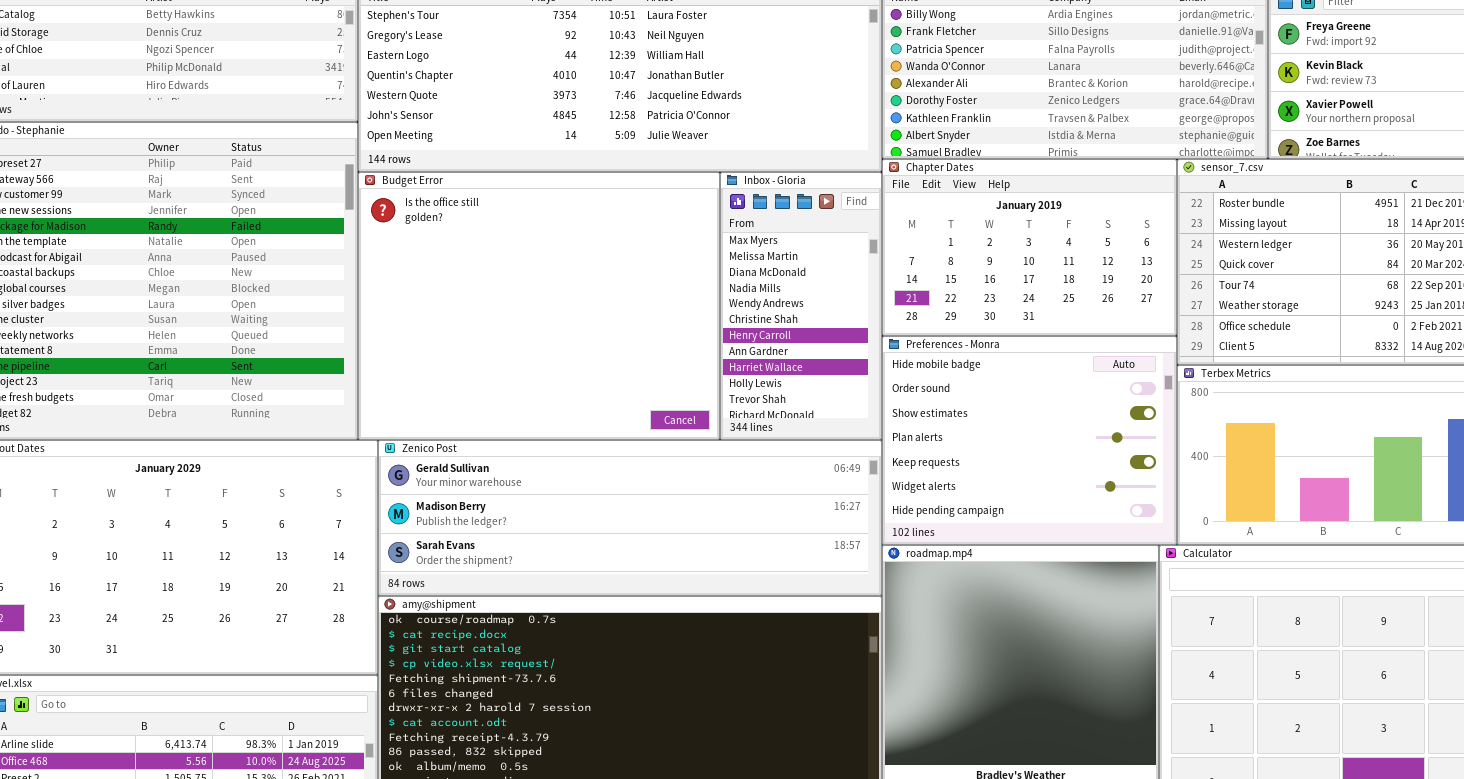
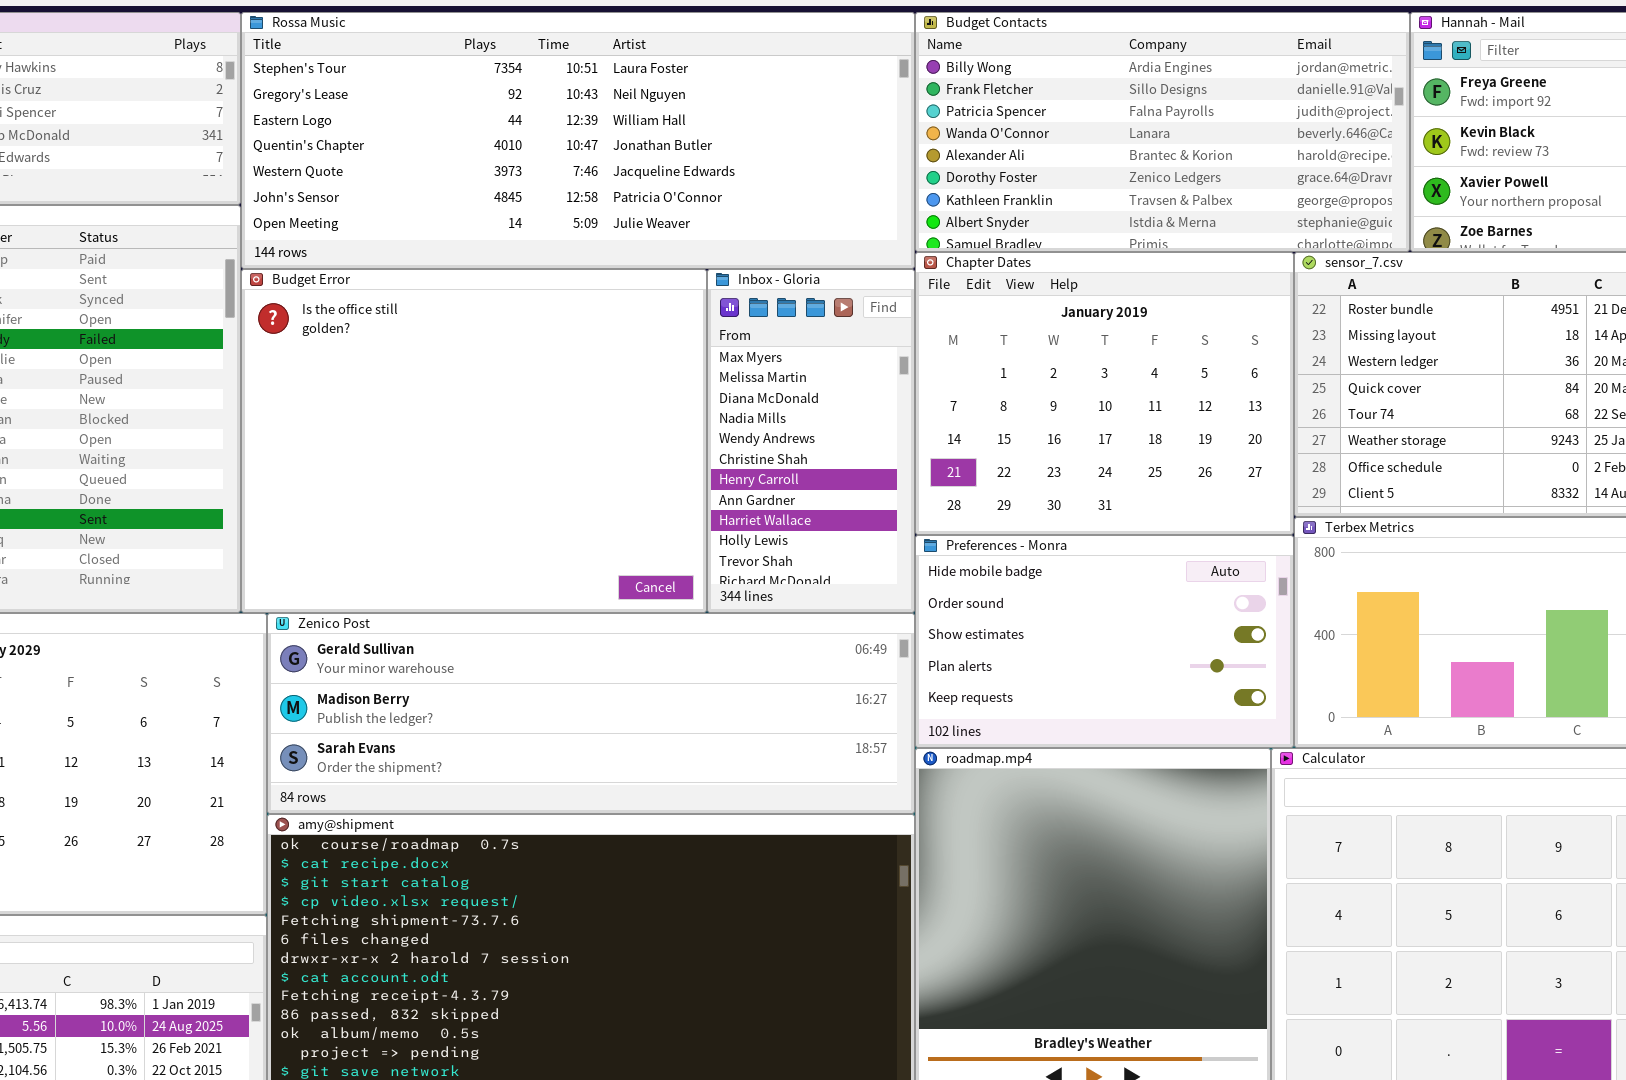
Chapter Dates: [882,159,1177,336] -> [915,252,1294,535], resized
Preferences - Monra: [882,336,1177,545] -> [915,535,1294,748], resized

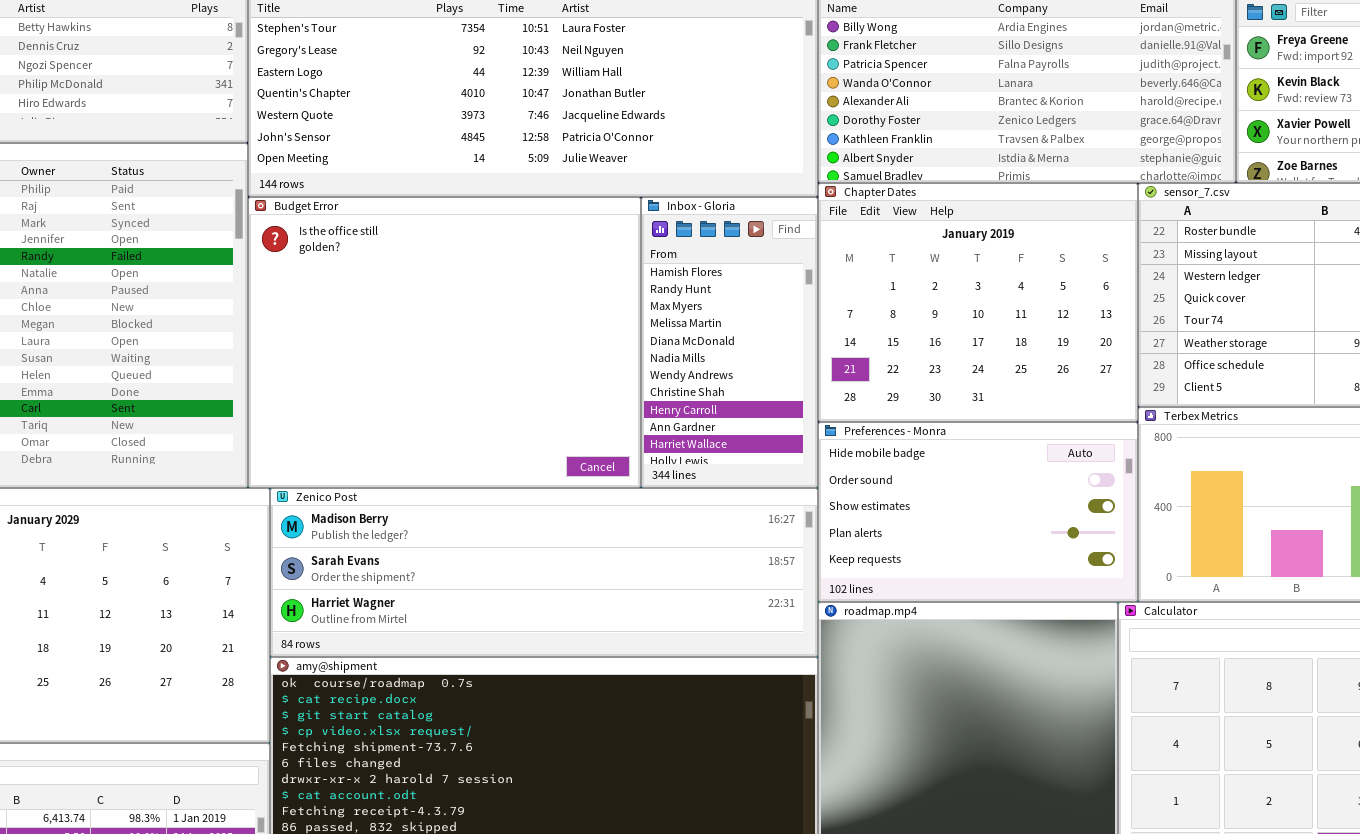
Inbox - Gloria: [707,269,915,613] -> [641,197,818,488], scrolled up 2 rows
Zenico Post: [267,613,915,814] -> [270,488,818,657], scrolled down 1 row

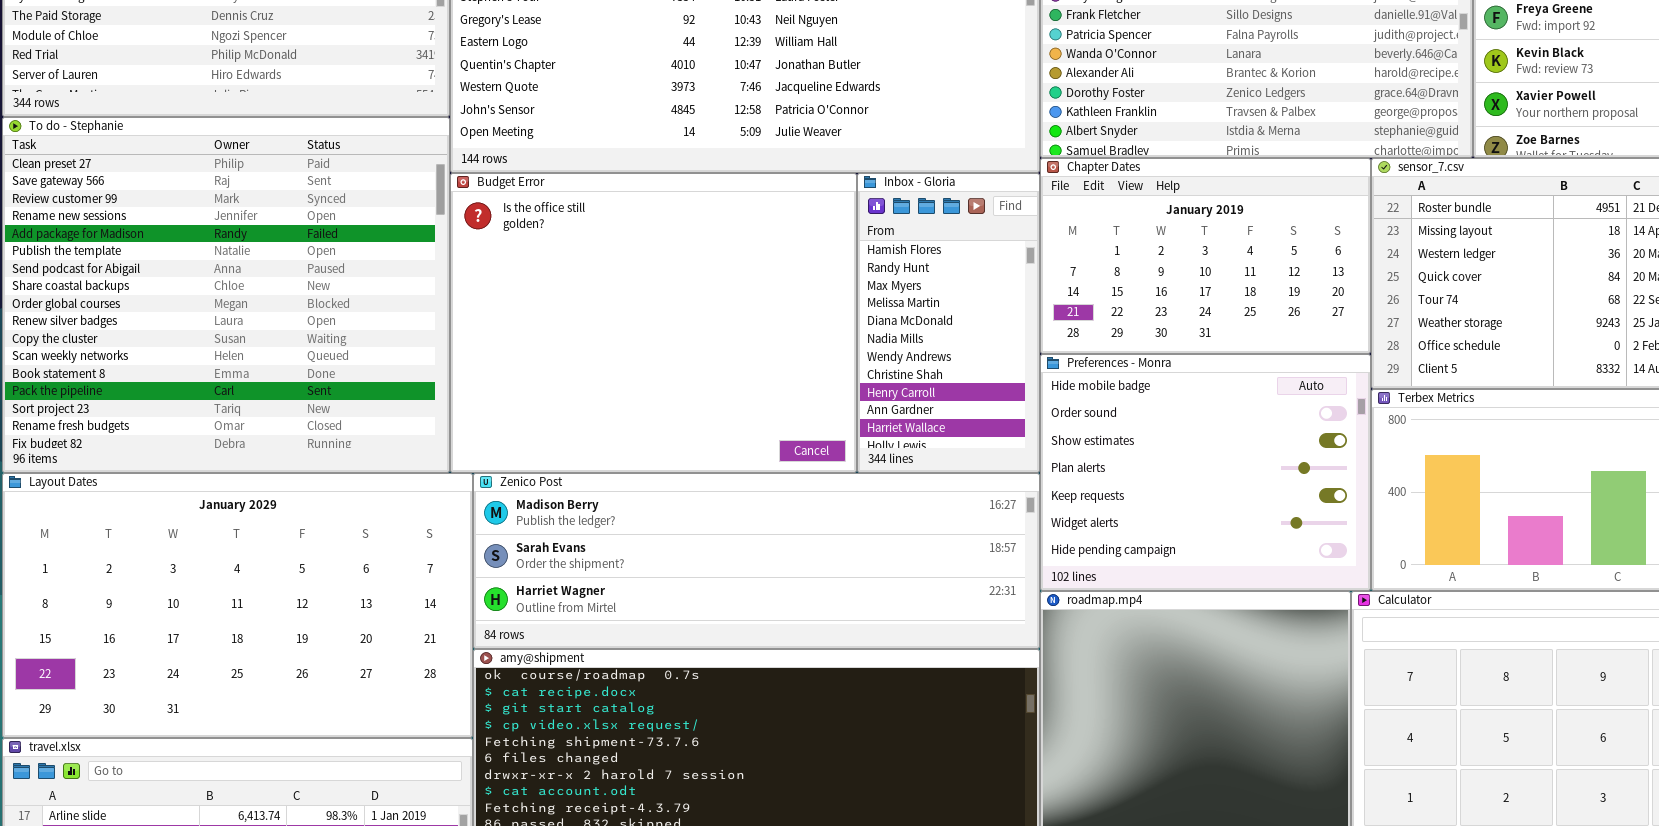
Chapter Dates: [818,183,1138,422] -> [1040,158,1371,354], resized
Preferences - Monra: [818,422,1138,602] -> [1040,354,1371,591], resized

